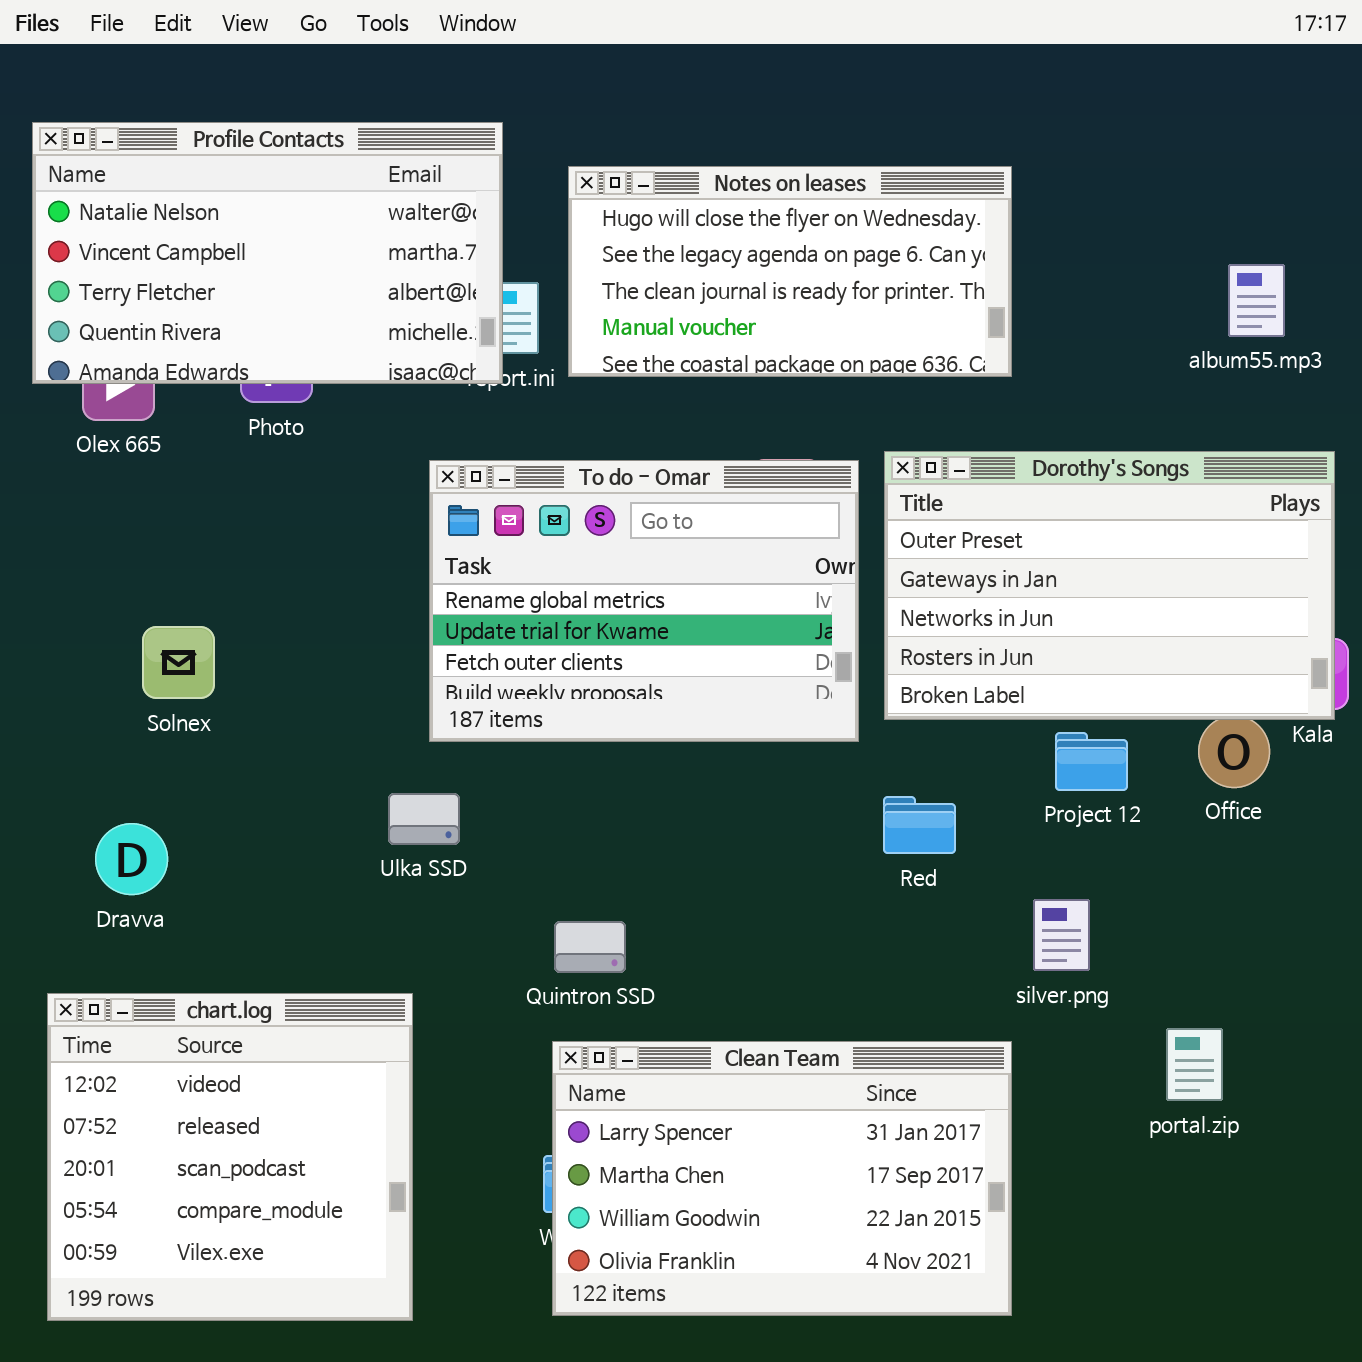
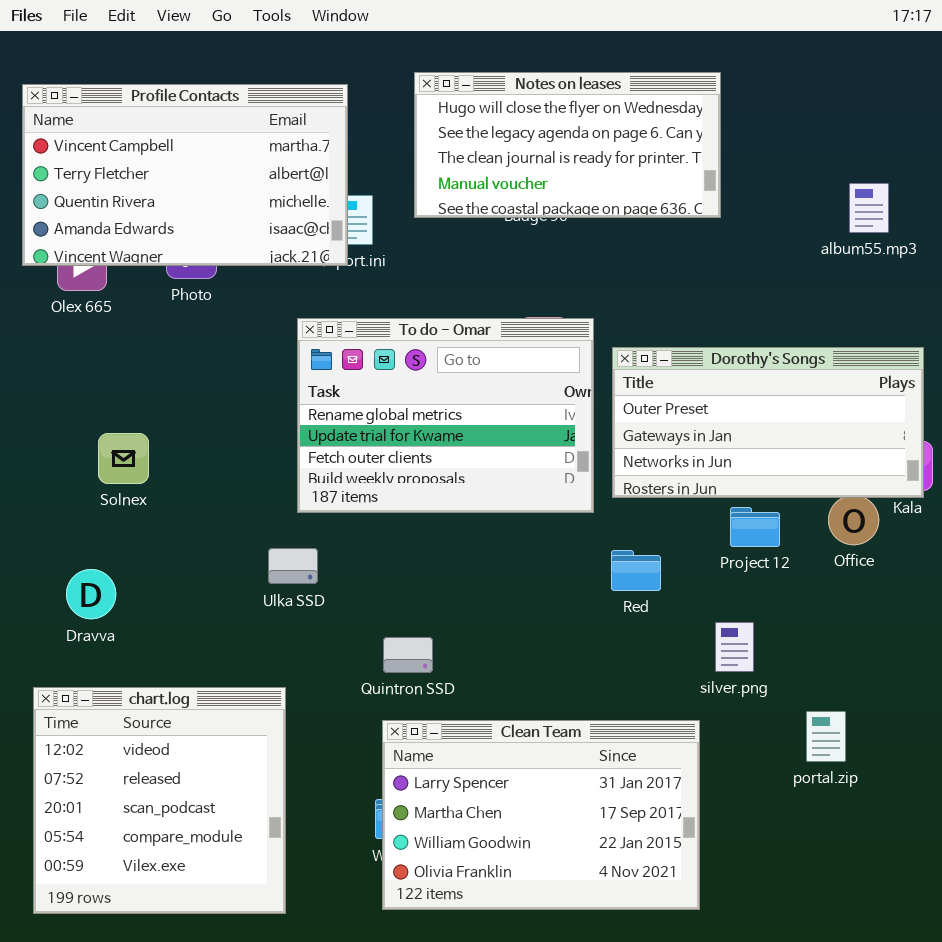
Profile Contacts: [32,122,503,384] -> [22,84,348,266], scrolled down 1 row
Notes on leases: [568,166,1012,377] -> [414,72,721,218], moved
Dorothy's Songs: [884,451,1335,720] -> [612,347,924,498], resized

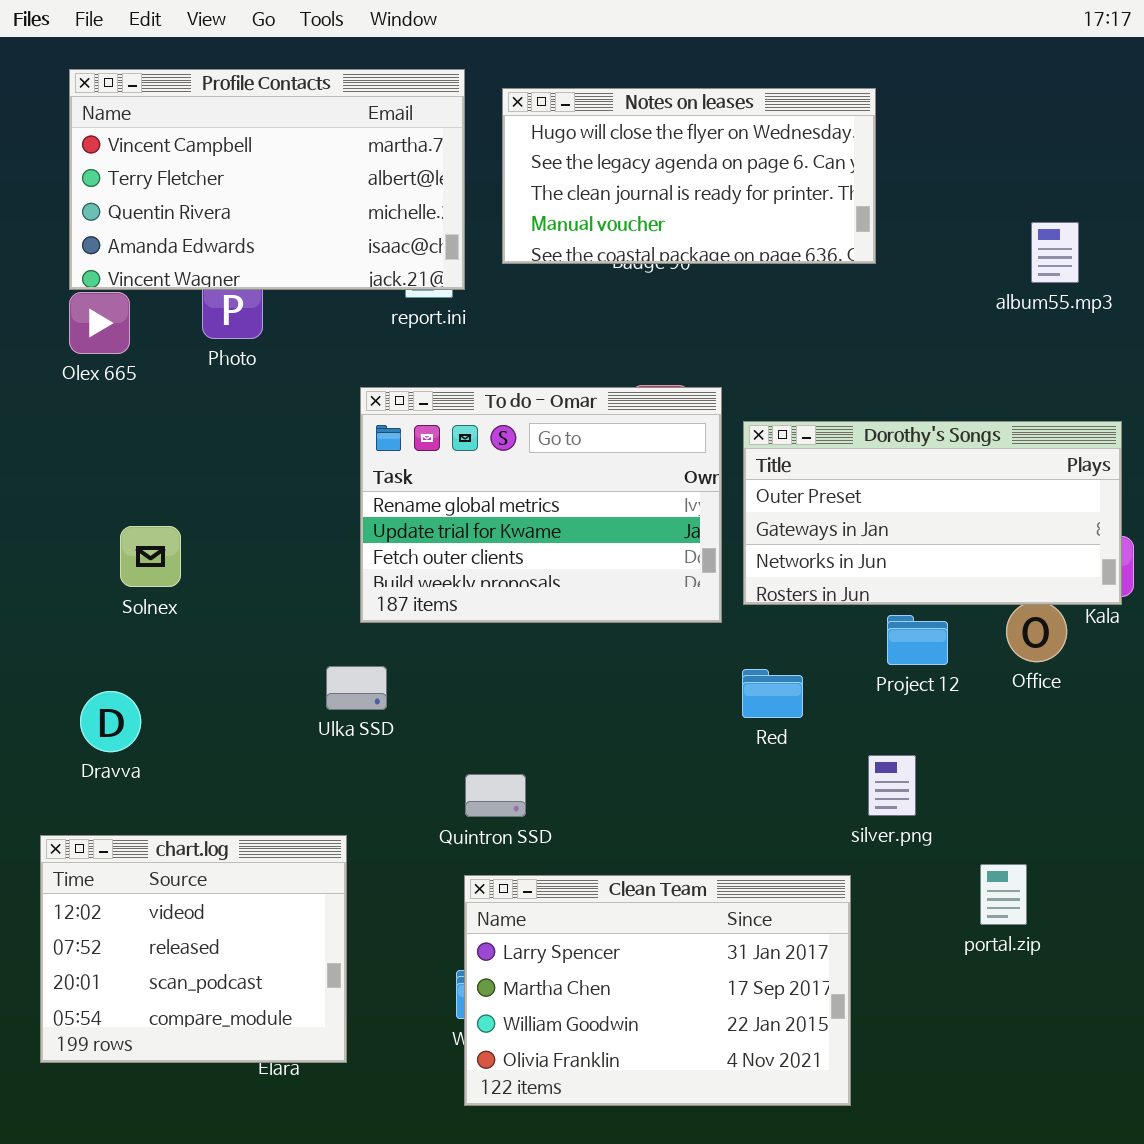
Profile Contacts: [22,84,348,266] -> [69,69,465,290], moved
chart.log: [33,687,286,914] -> [40,835,347,1063], resized

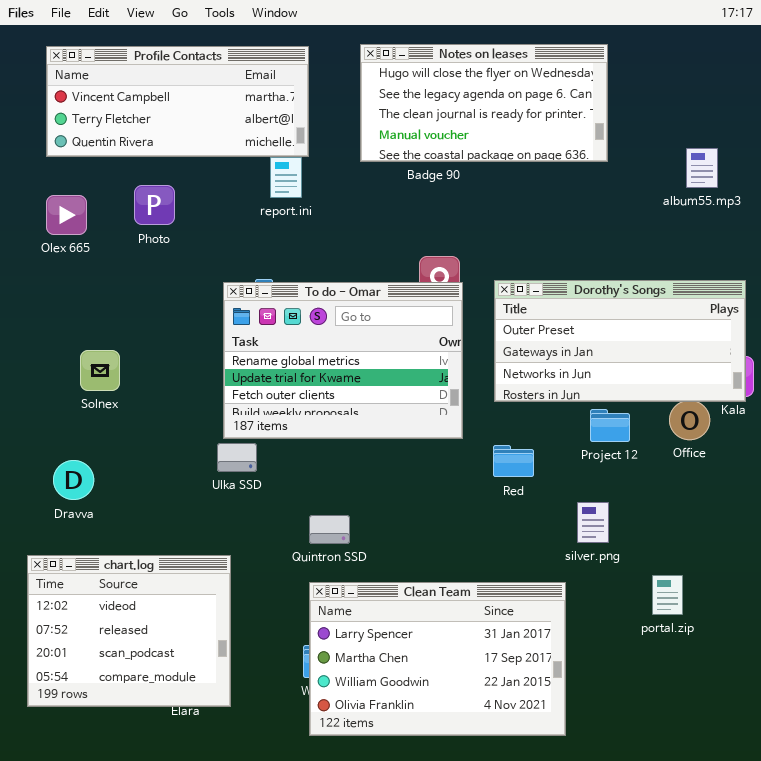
Profile Contacts: [69,69,465,290] -> [46,46,309,157], resized
Notes on leases: [502,88,876,264] -> [360,44,608,162], moved
To do - Omar: [360,387,722,623] -> [223,282,463,439], moved

